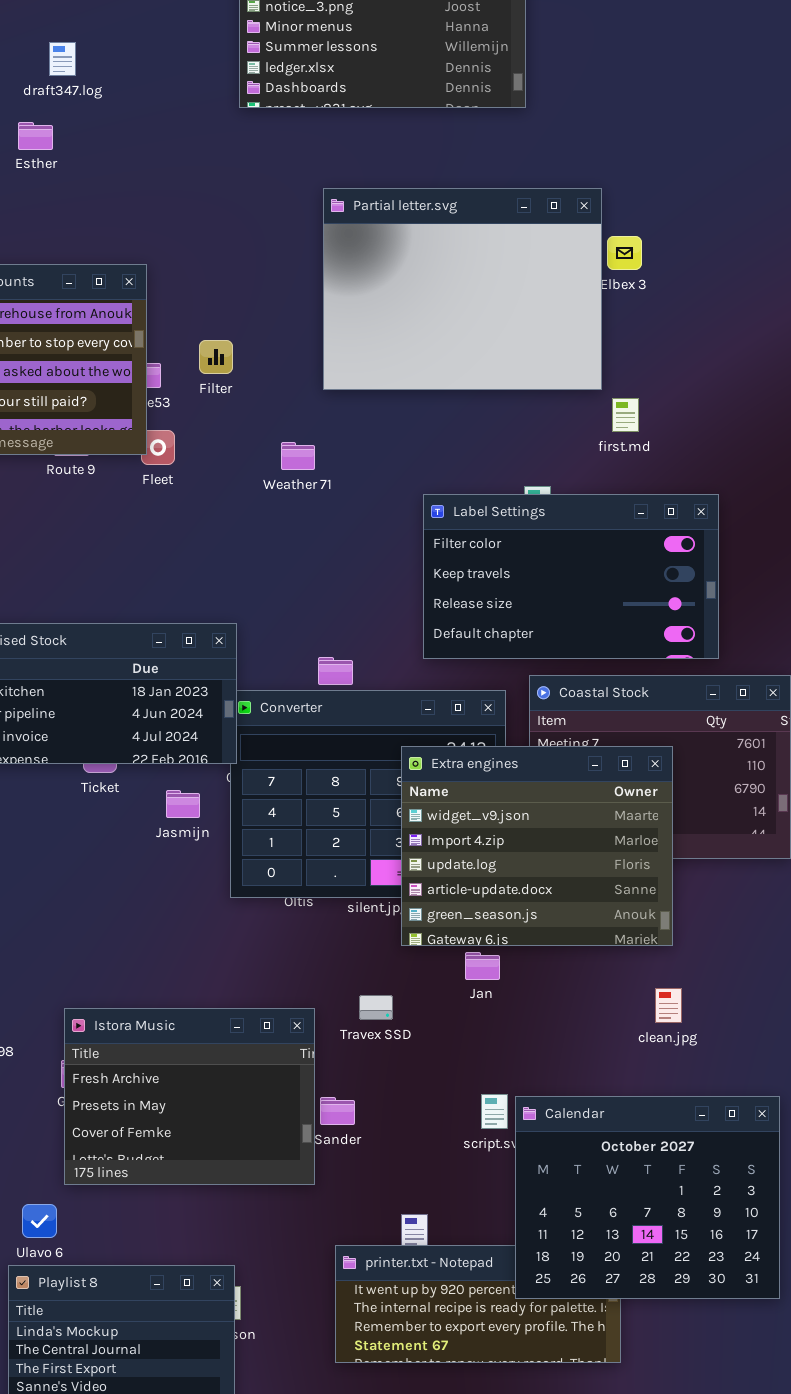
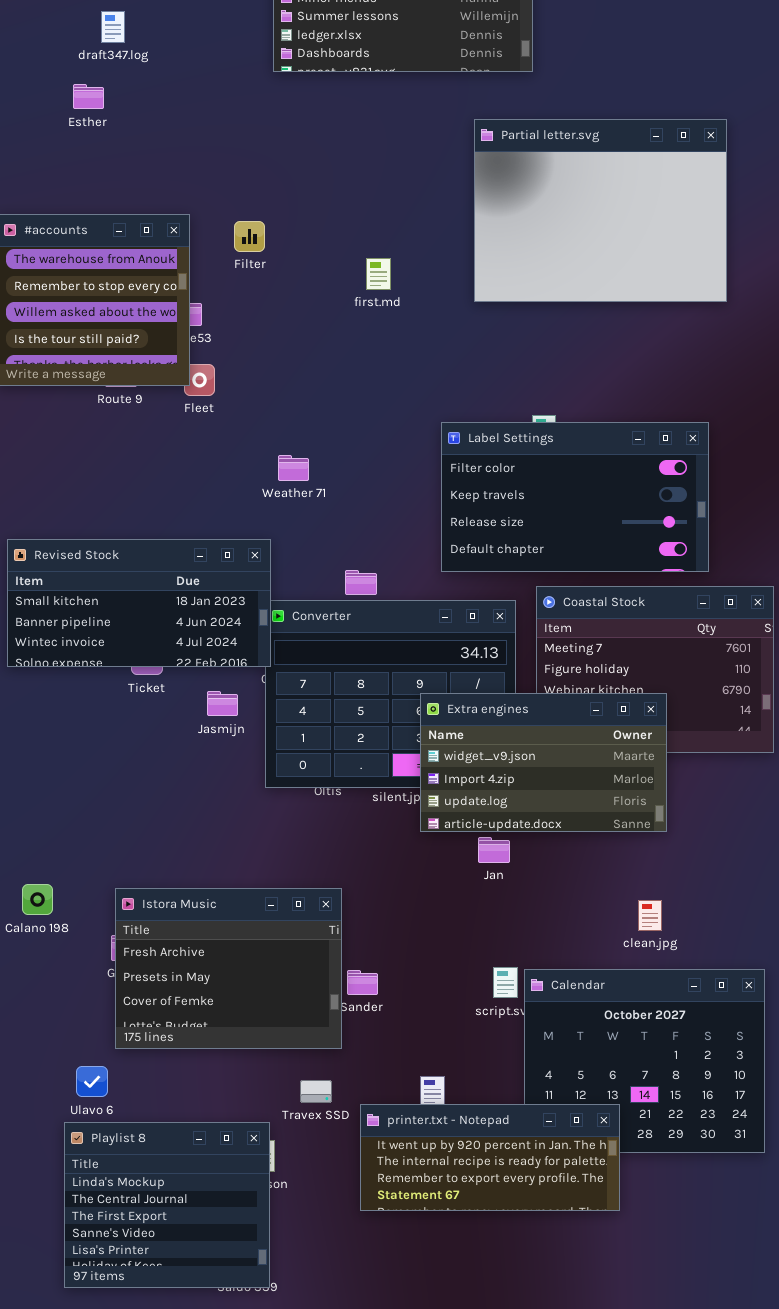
Partial letter.svg: [323,188,602,390] -> [474,119,727,302], moved
Filter: [199,340,233,374] -> [234,221,265,252], moved
first.md: [612,398,639,432] -> [366,258,391,290], moved
Weather 71: [281,442,315,470] -> [278,455,309,481], moved
Extra engines: [401,746,673,946] -> [420,693,667,832], resized
clean.jpg: [655,988,682,1023] -> [638,900,662,931], moved
Travex SSD: [359,995,393,1020] -> [300,1080,332,1103], moved
printer.txt - Notepad: [335,1245,621,1363] -> [360,1104,620,1211], raised

